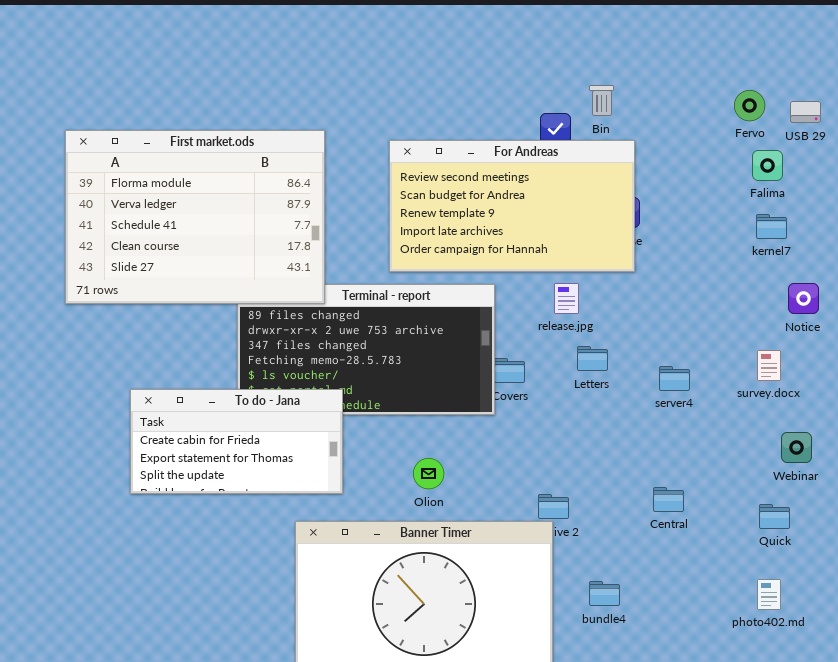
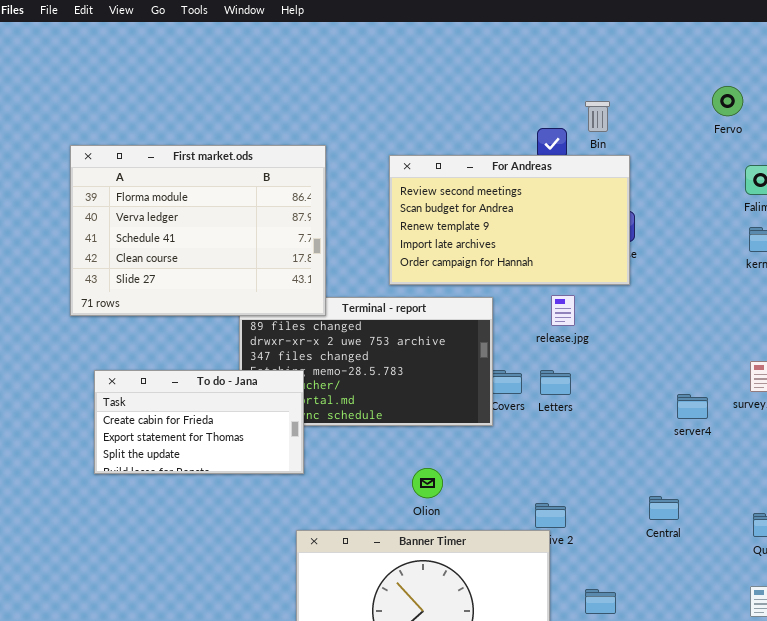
Fervo: [734,90,765,121] -> [712,86,743,116], moved
Letters: [577,346,608,371] -> [540,370,571,395], moved
server4: [659,366,690,391] -> [677,394,708,419], moved
To do - Jana: [130,389,343,494] -> [94,370,304,474], moved

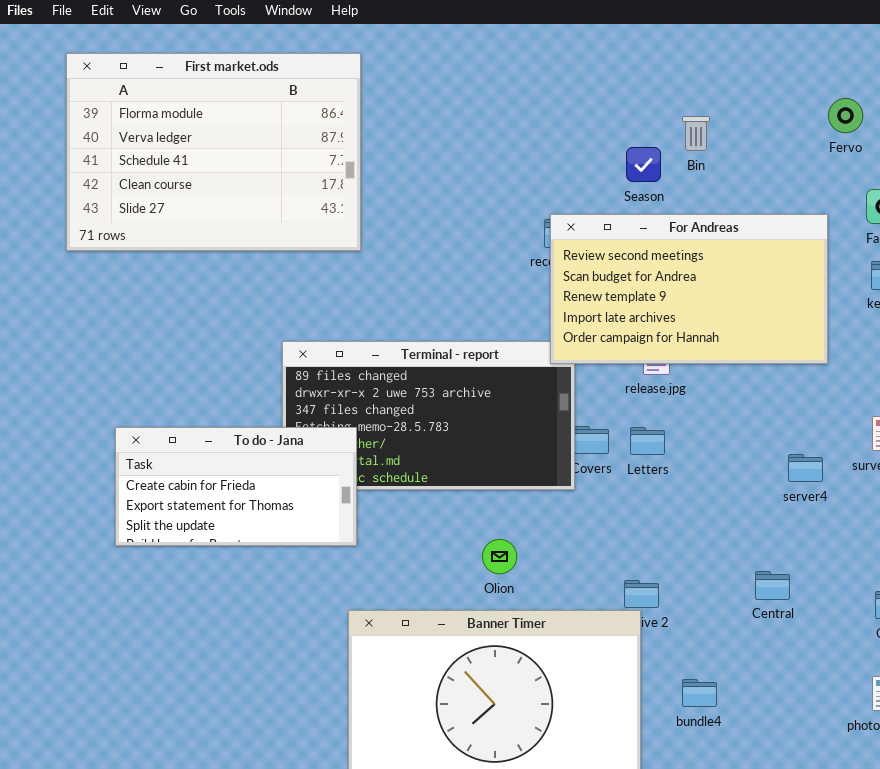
First market.ods: [70,145,326,316] -> [66,53,361,251], moved
For Andreas: [389,155,630,285] -> [550,214,828,364], moved

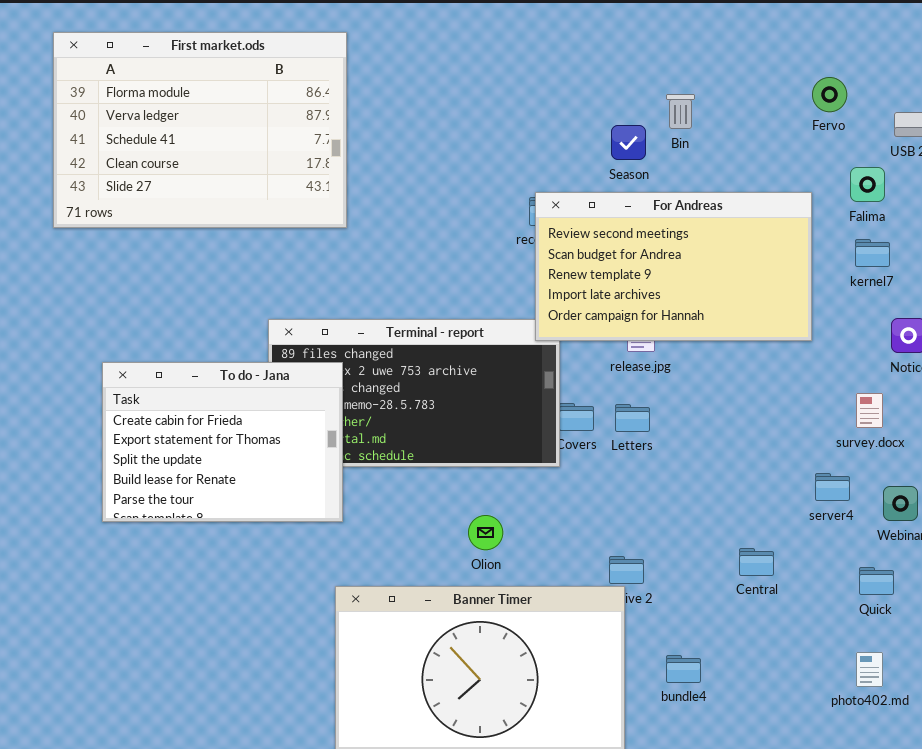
To do - Jana: [115,427,357,546] -> [102,362,343,522], resized
server4: [788,454,823,482] -> [815,473,850,501], moved

